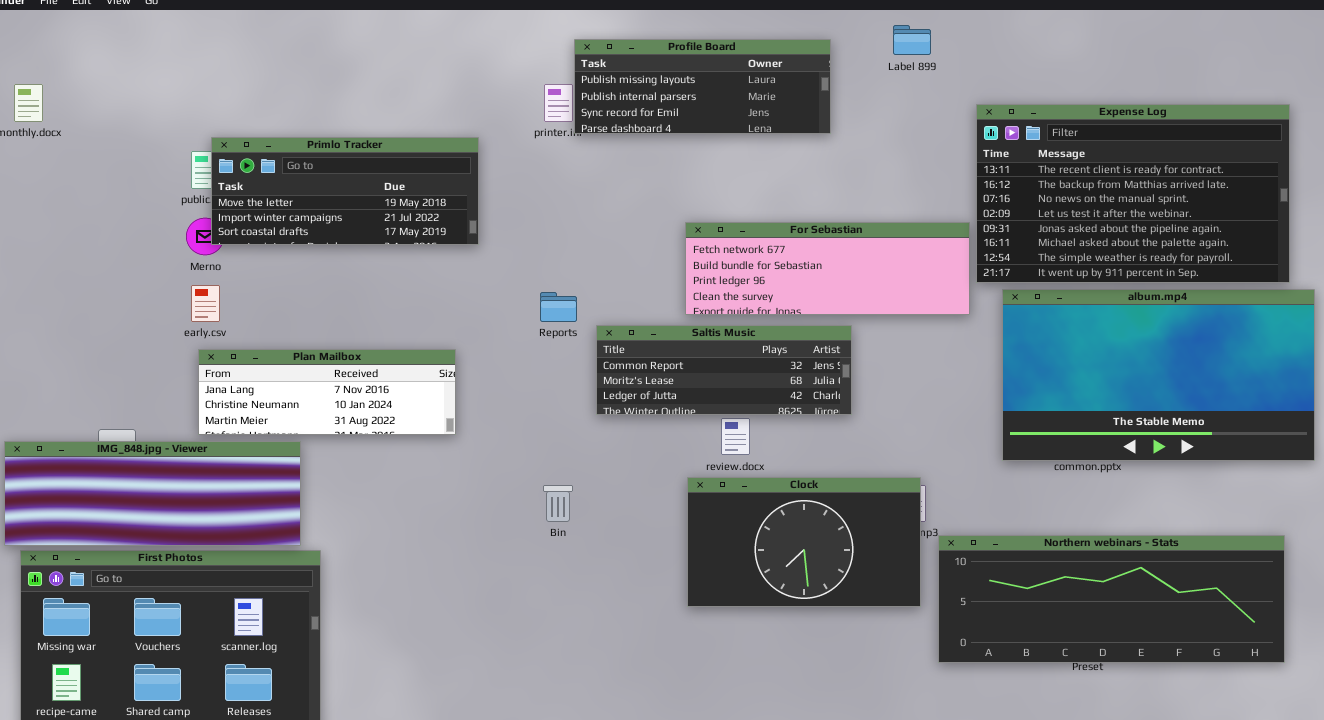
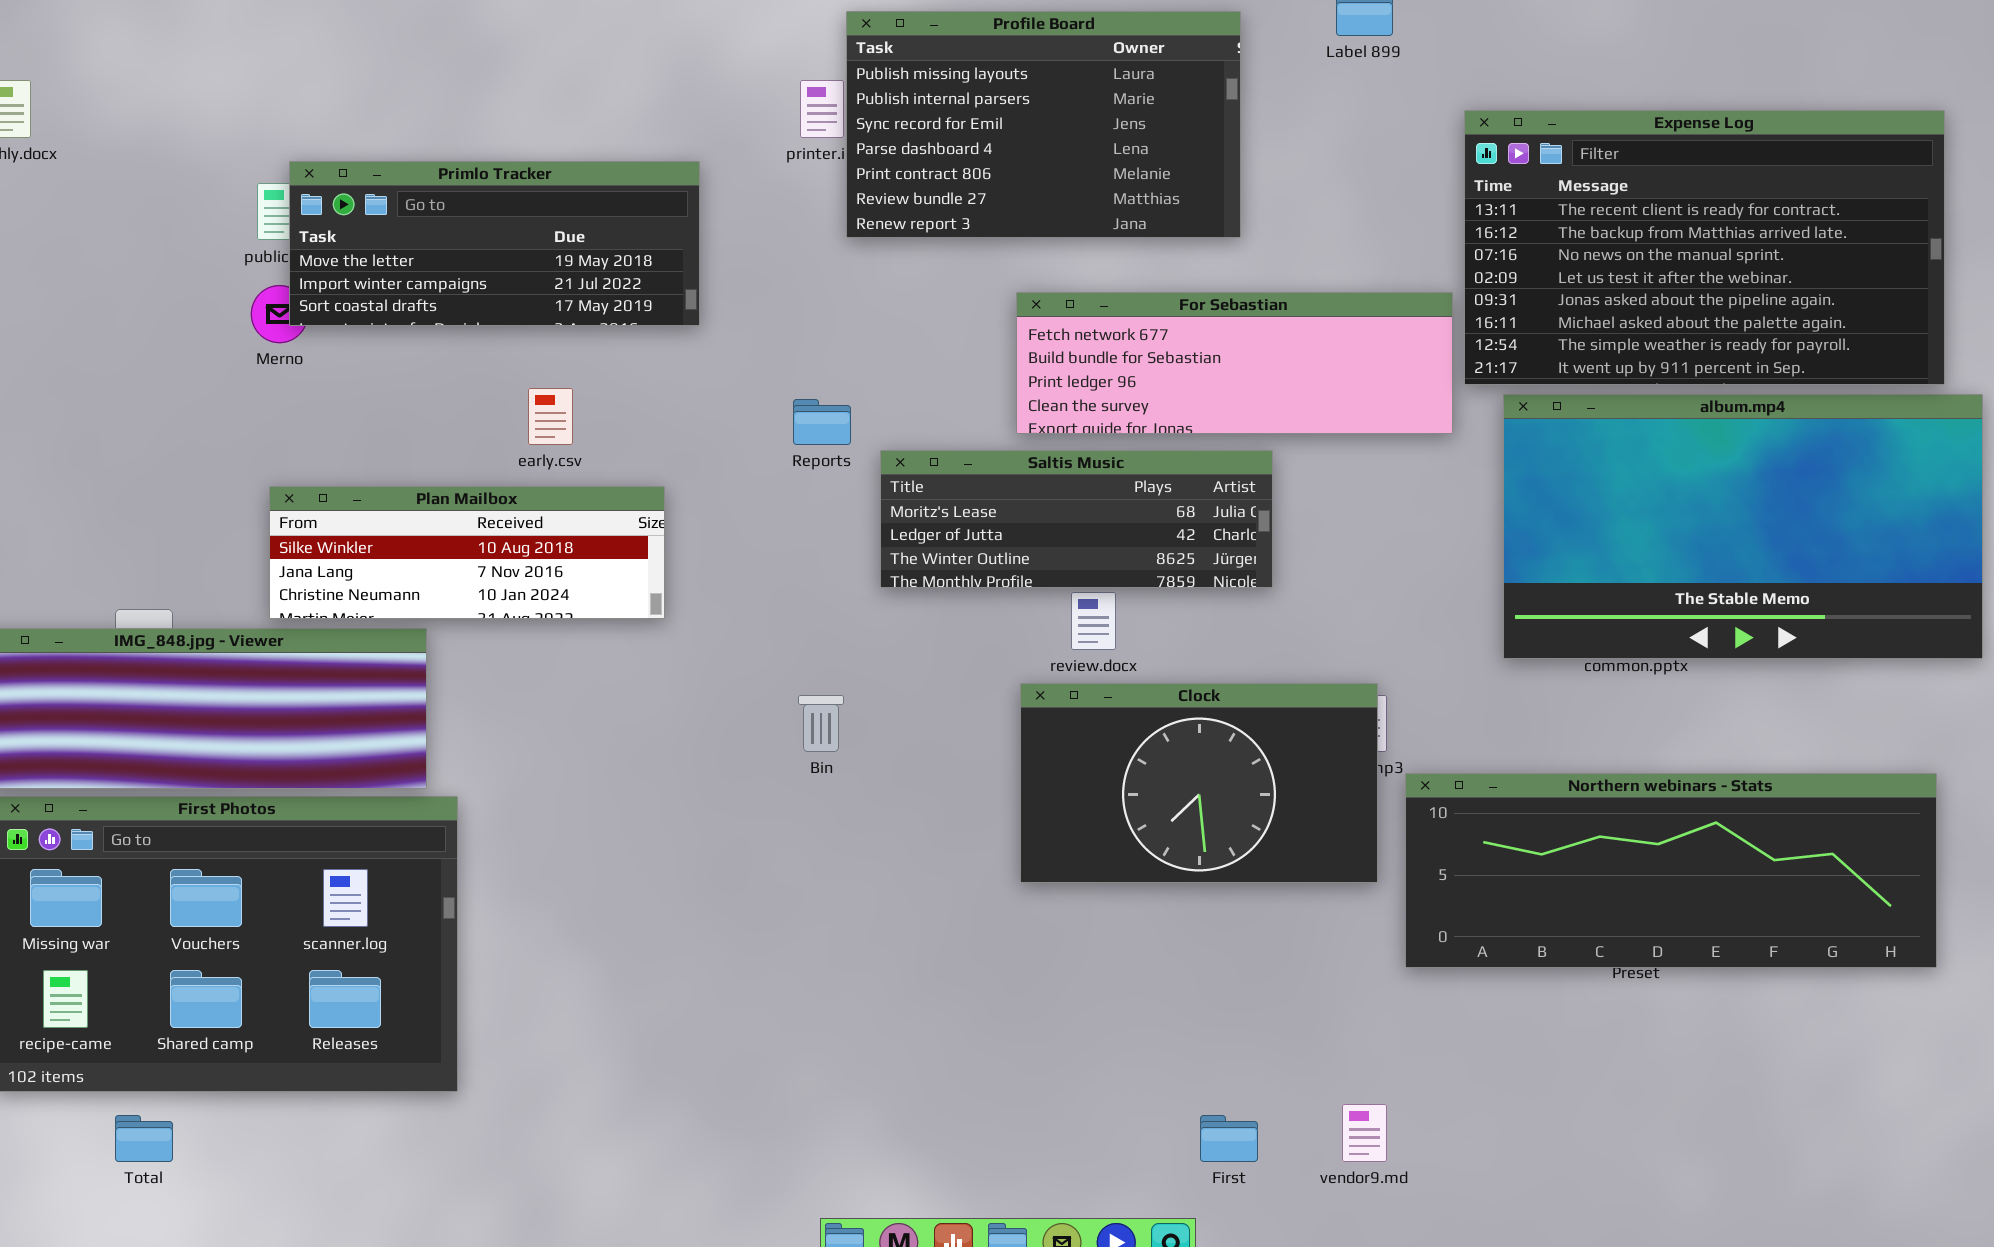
Profile Board: [574,39,831,134] -> [846,11,1241,238], resized
early.csv: [191,285,220,322] -> [528,388,573,445], moved
Saltis Music: [596,325,852,415] -> [880,450,1273,588], scrolled down 1 row
Plan Mailbox: [198,349,456,435] -> [269,486,665,619], scrolled up 1 row

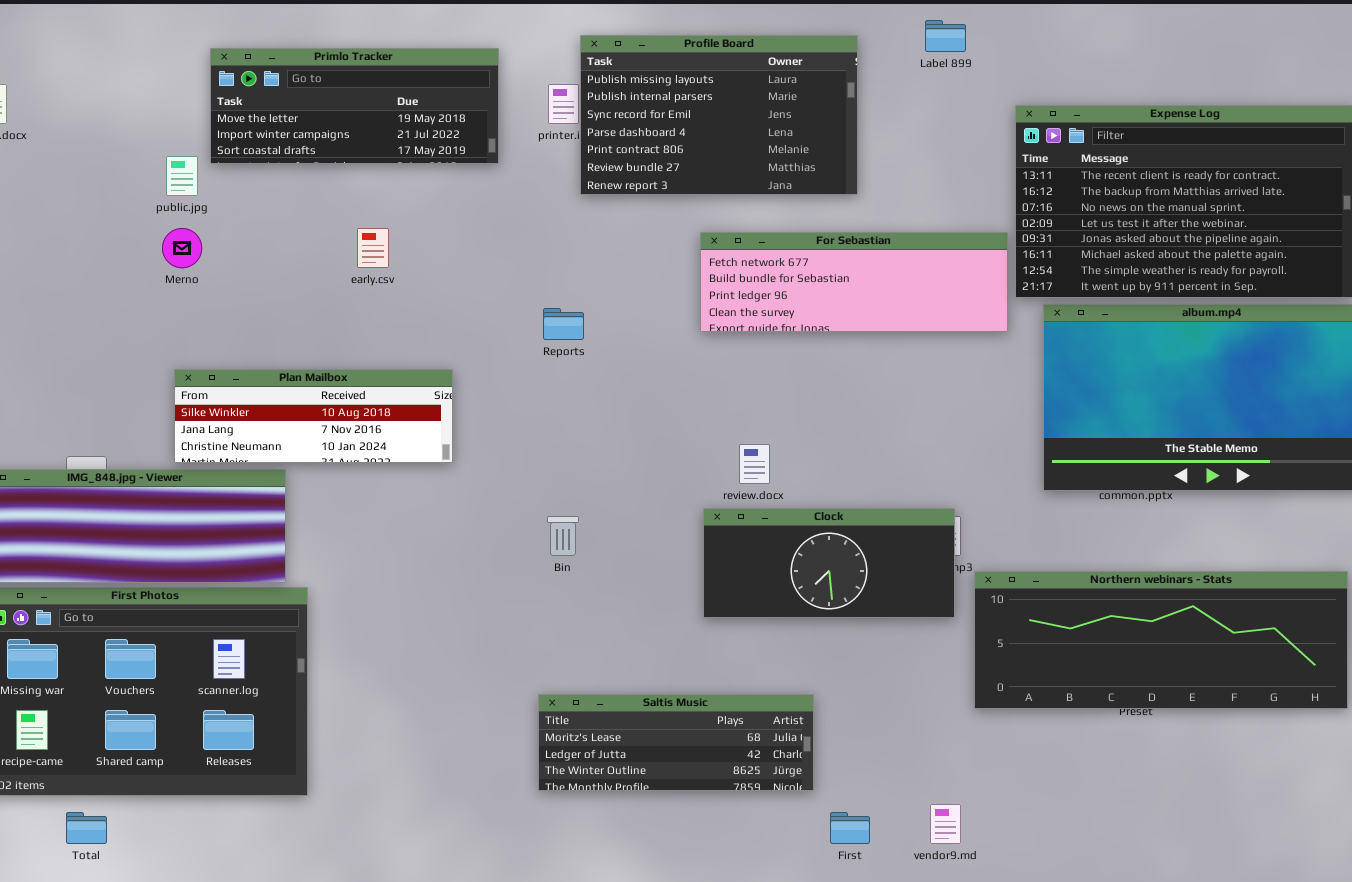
Primlo Tracker: [289,161,700,326] -> [210,48,499,164], moved
early.csv: [528,388,573,445] -> [357,228,389,268], moved
Saltis Music: [880,450,1273,588] -> [538,694,814,791], moved
Clock: [1020,683,1378,883] -> [703,508,955,618], resized

